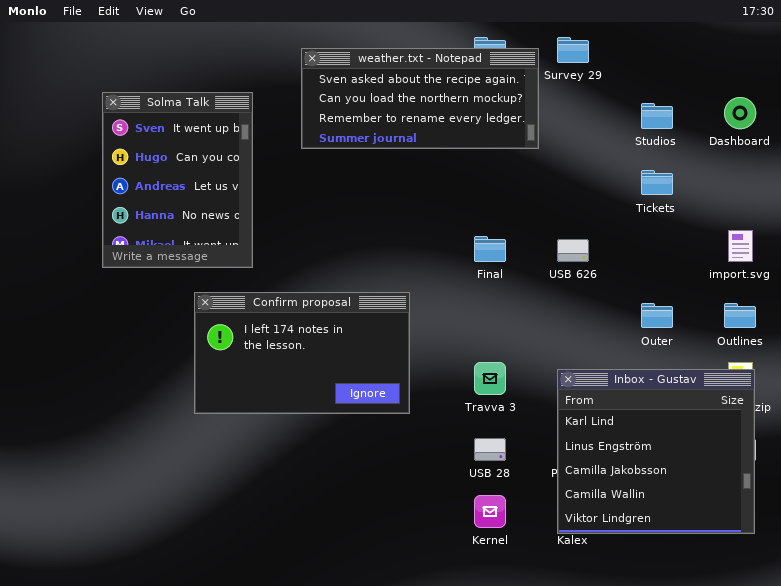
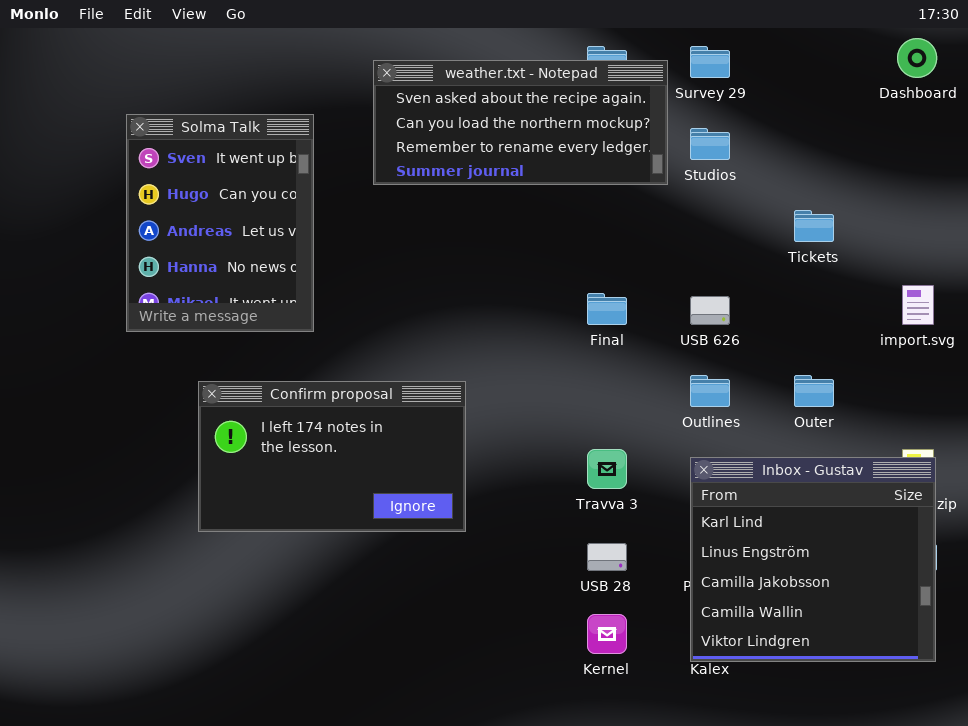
Dashboard: [724,97,756,129] -> [897,38,937,78], moved
Studios: [641,103,673,129] -> [690,128,730,160], moved
Confirm proposal: [194,292,410,414] -> [198,381,466,532], moved
Outlines: [724,303,756,328] -> [690,375,730,407], moved

